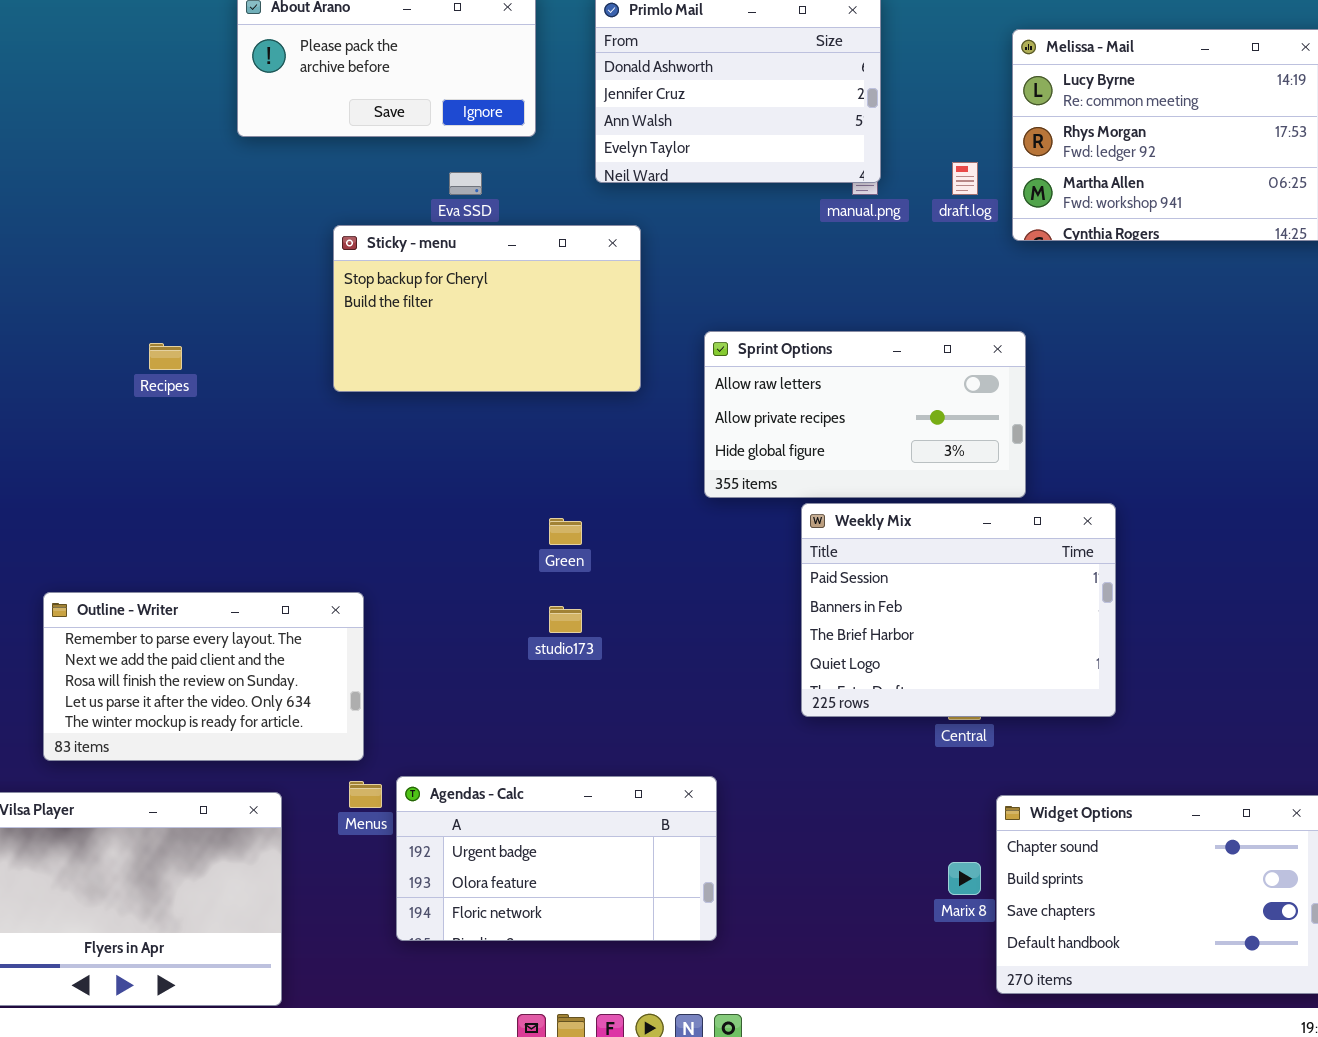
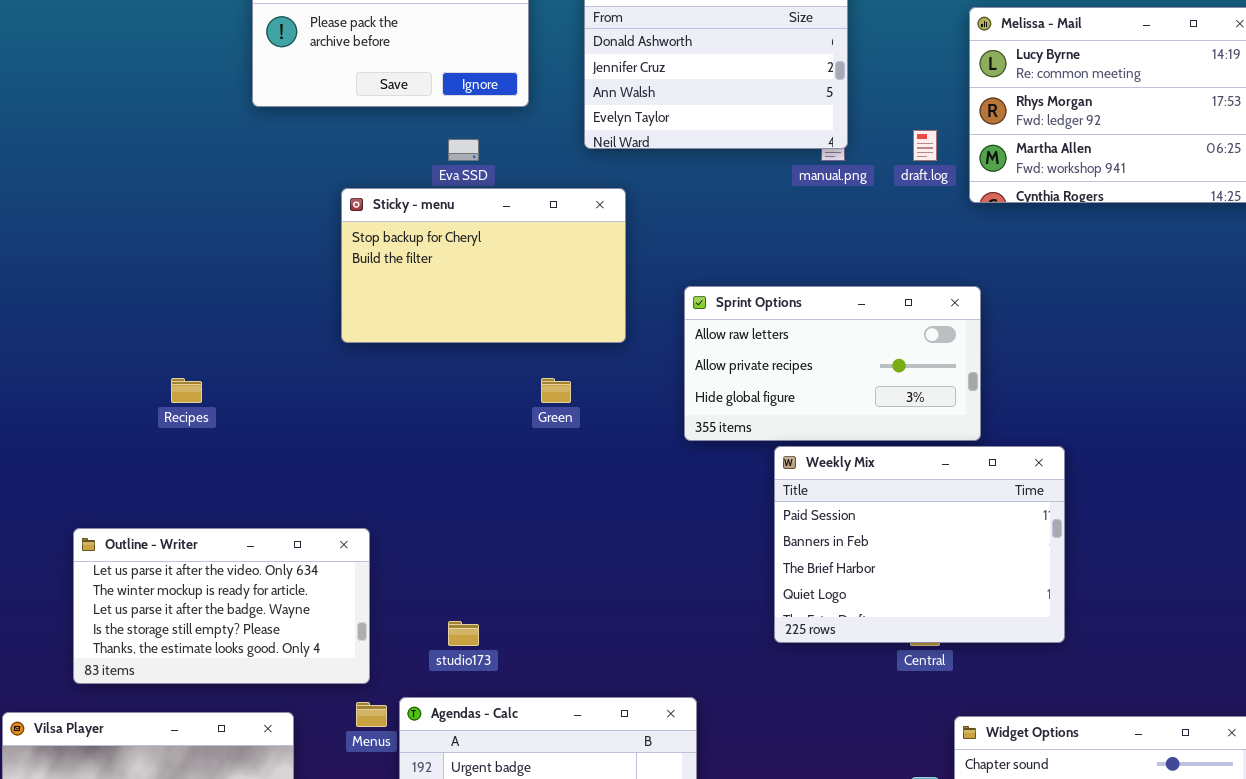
Recipes: [149,343,182,370] -> [171,378,202,403], moved
Green: [549,518,582,545] -> [541,378,571,403], moved
Outline - Writer: [43,592,364,761] -> [73,528,370,684], scrolled down 3 rows
studio173: [549,606,582,633] -> [448,621,479,646], moved

